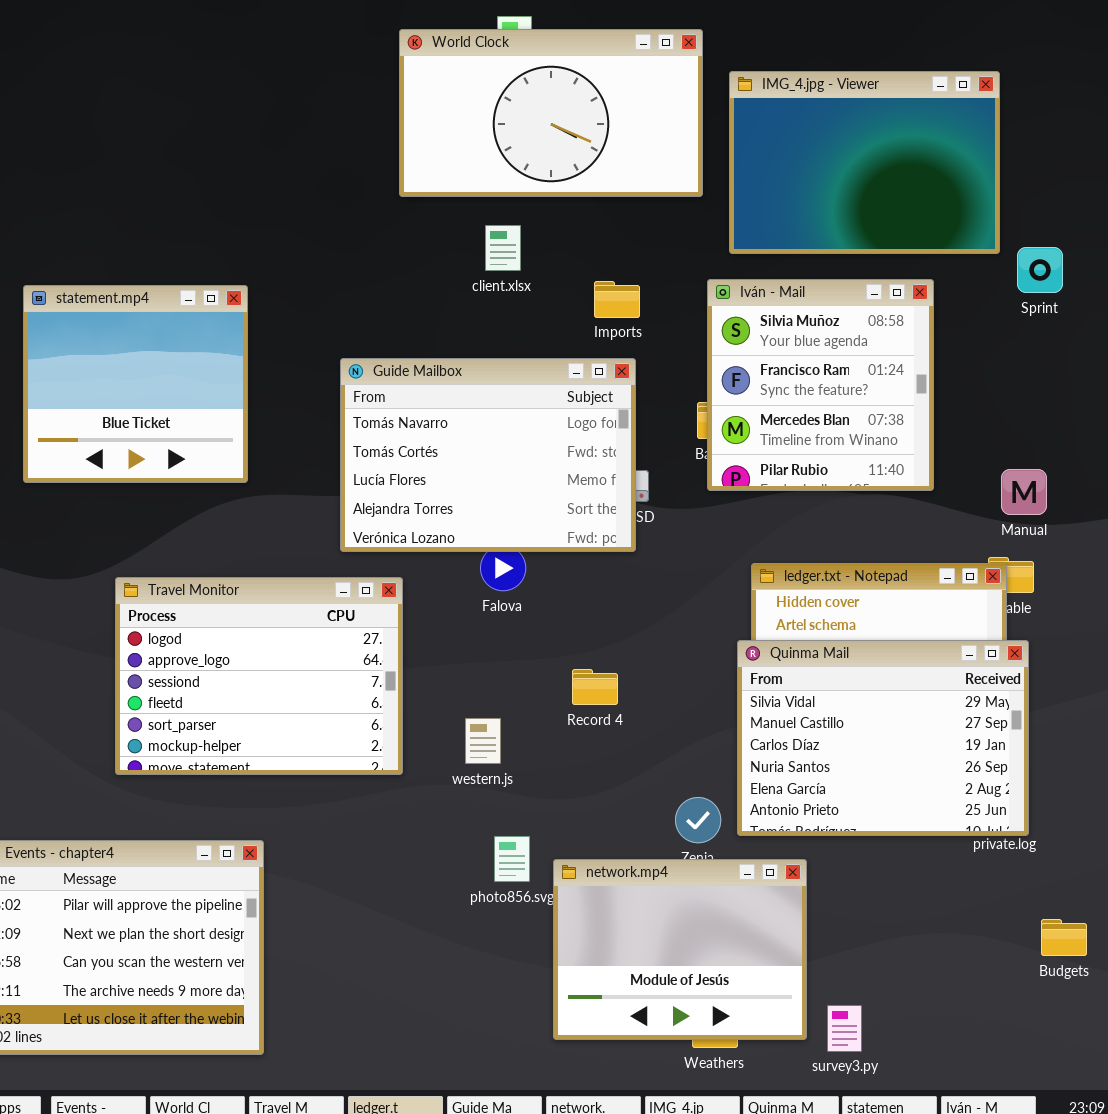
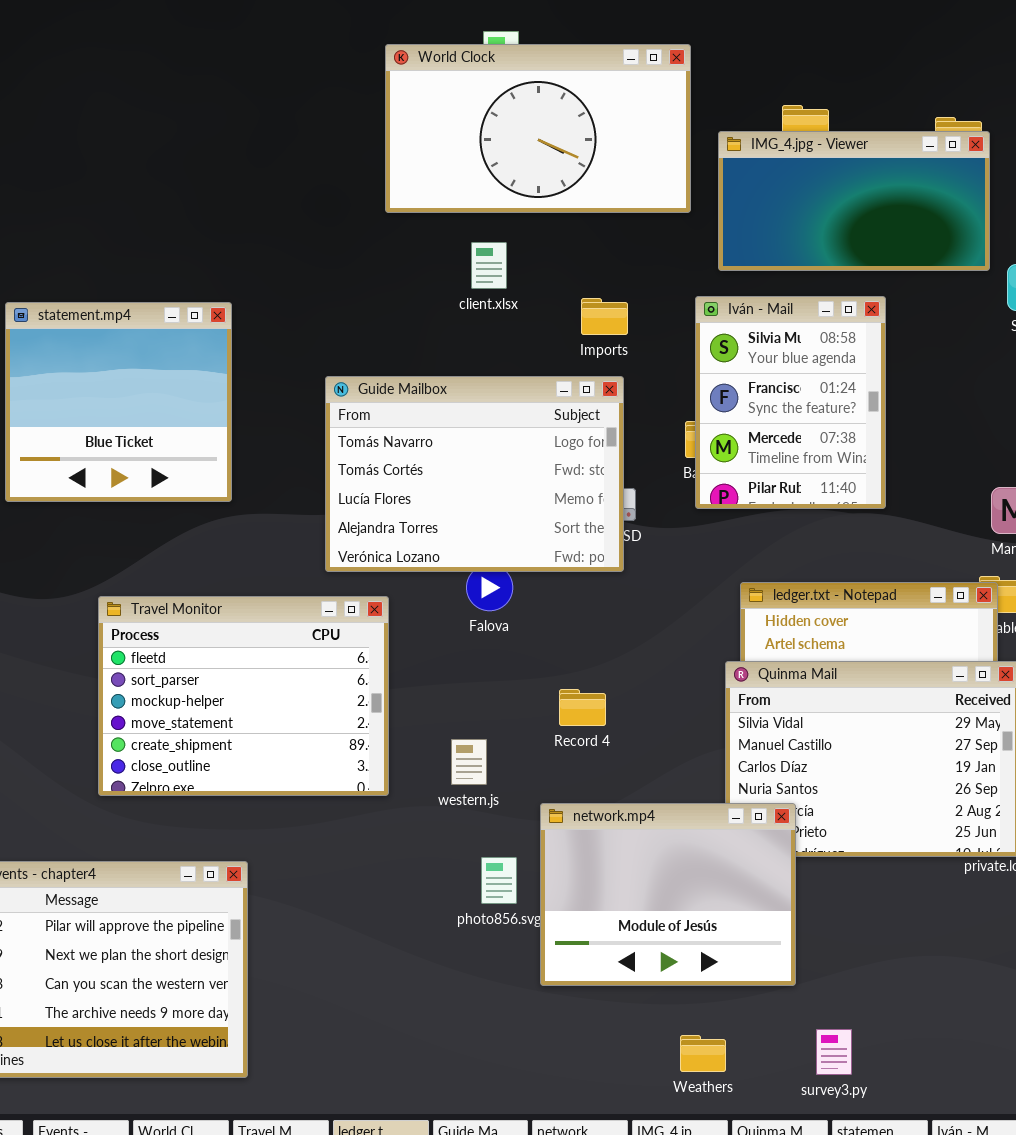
IMG_4.jpg - Viewer: [729,71,1000,254] -> [718,131,990,271], resized
Iván - Mail: [707,279,934,491] -> [695,296,886,509], resized
Travel Monitor: [115,577,403,775] -> [98,596,389,796], scrolled down 3 rows
network.mp4: [553,859,807,1040] -> [540,803,796,986], moved

